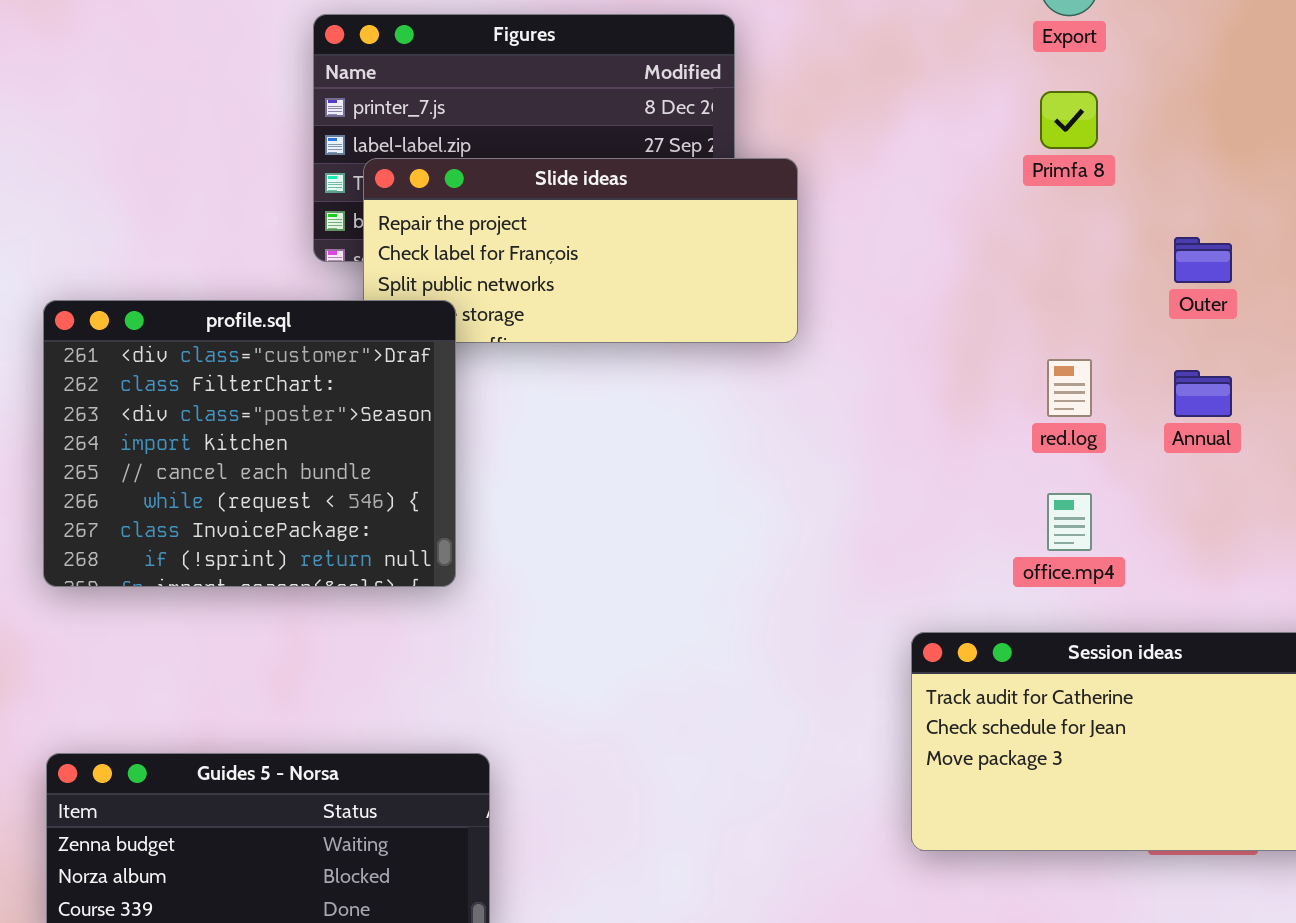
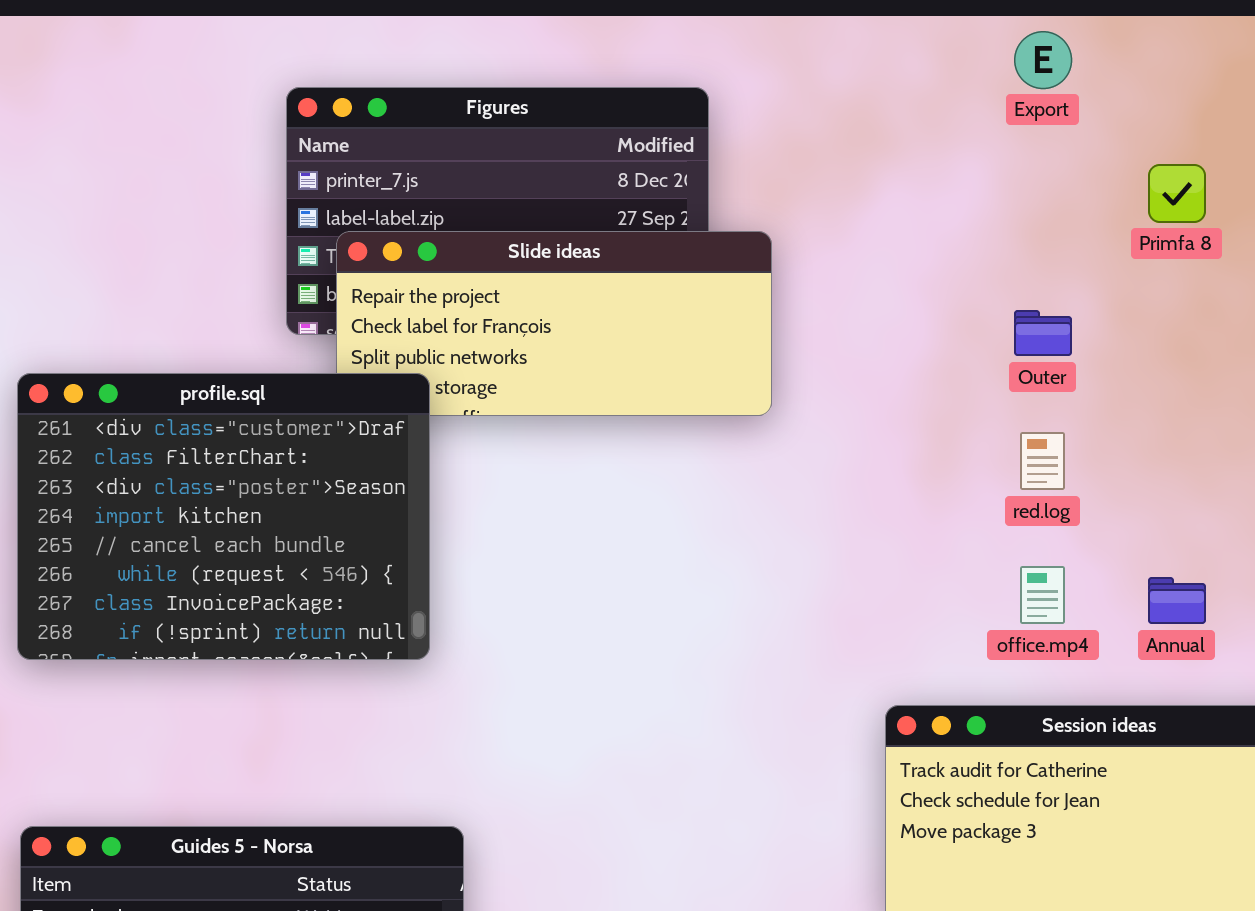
Primfa 8: [1040,91,1098,149] -> [1148,164,1206,223], moved
Outer: [1174,237,1232,283] -> [1014,310,1072,356], moved
Annual: [1174,370,1232,417] -> [1148,577,1206,624], moved

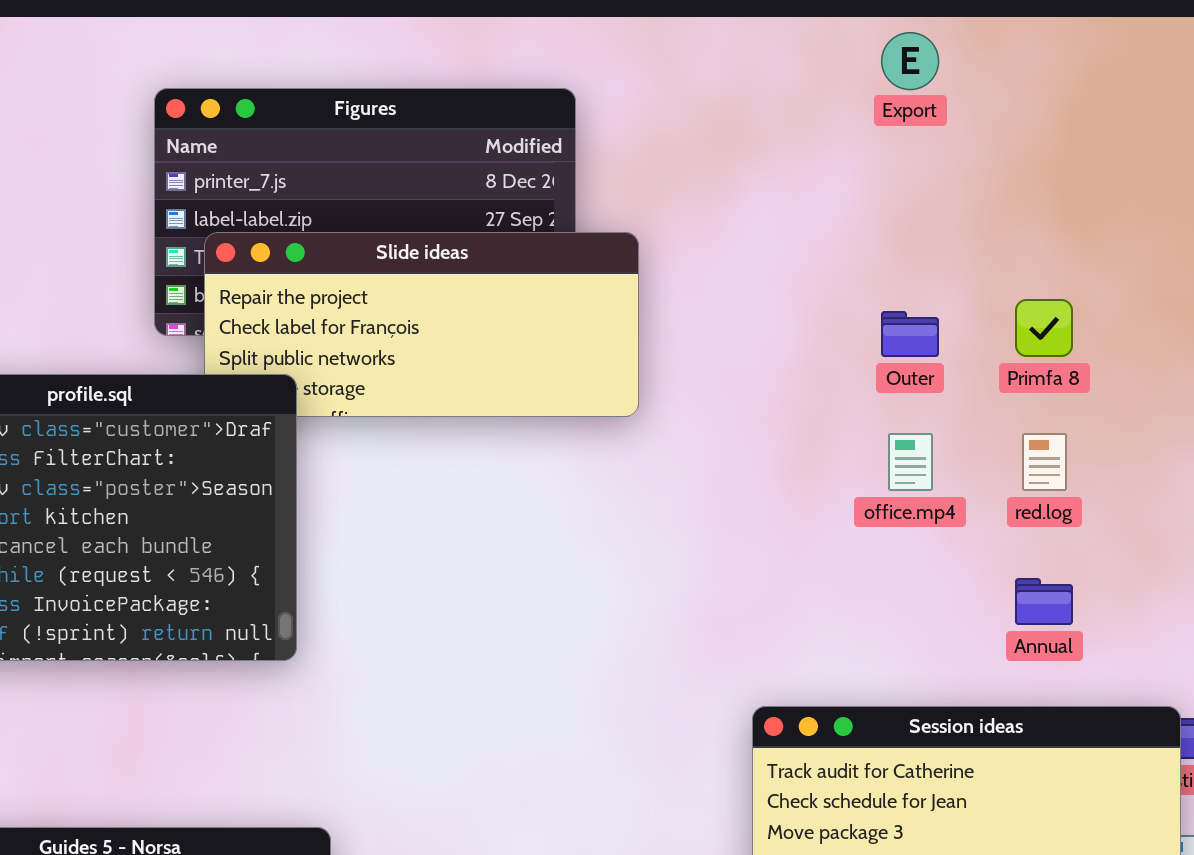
Primfa 8: [1148,164,1206,223] -> [1015,299,1073,357], moved
red.log: [1020,432,1065,490] -> [1022,433,1067,491], moved
office.mp4: [1020,566,1065,624] -> [888,433,933,491], moved

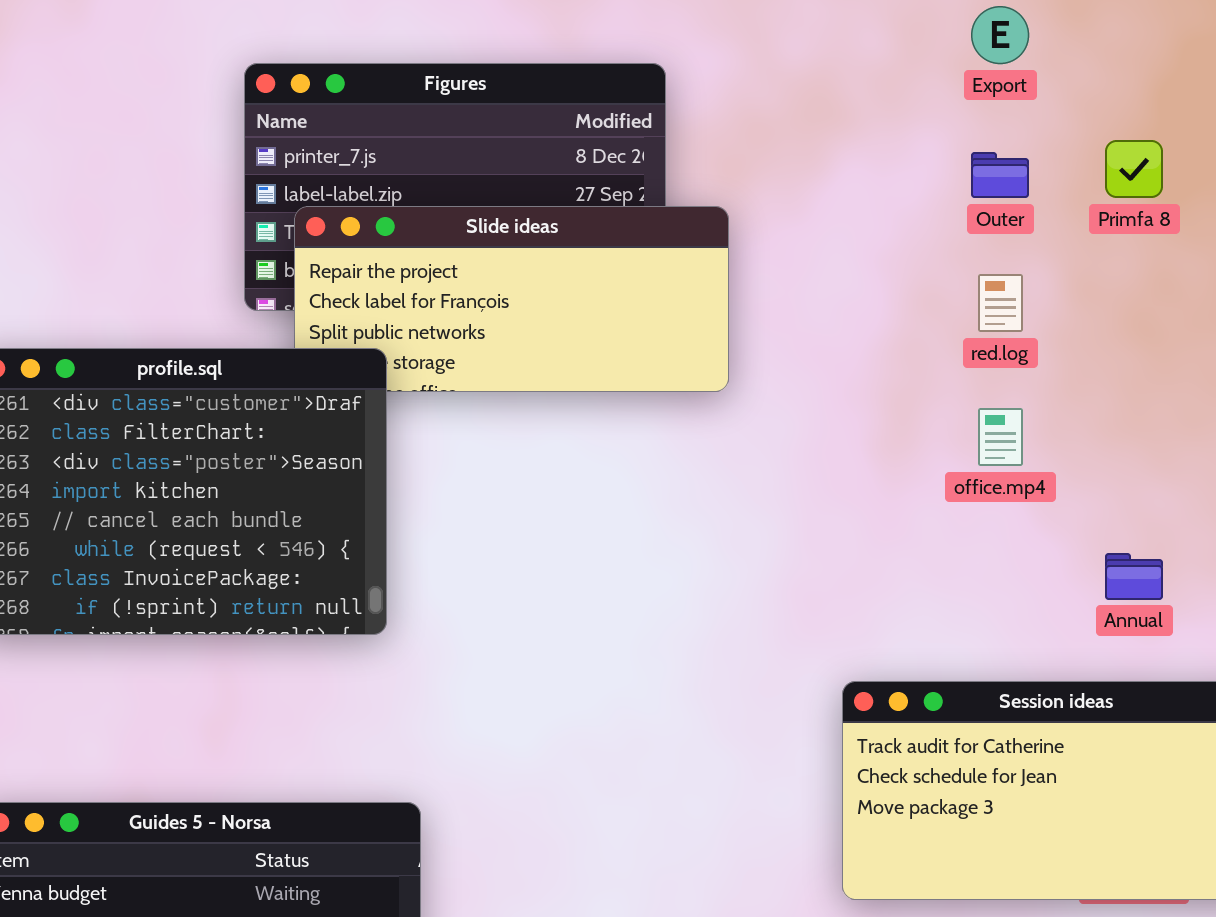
Primfa 8: [1015,299,1073,357] -> [1105,140,1163,198], moved
Outer: [881,311,939,357] -> [971,152,1029,198], moved
red.log: [1022,433,1067,491] -> [978,274,1023,332], moved

